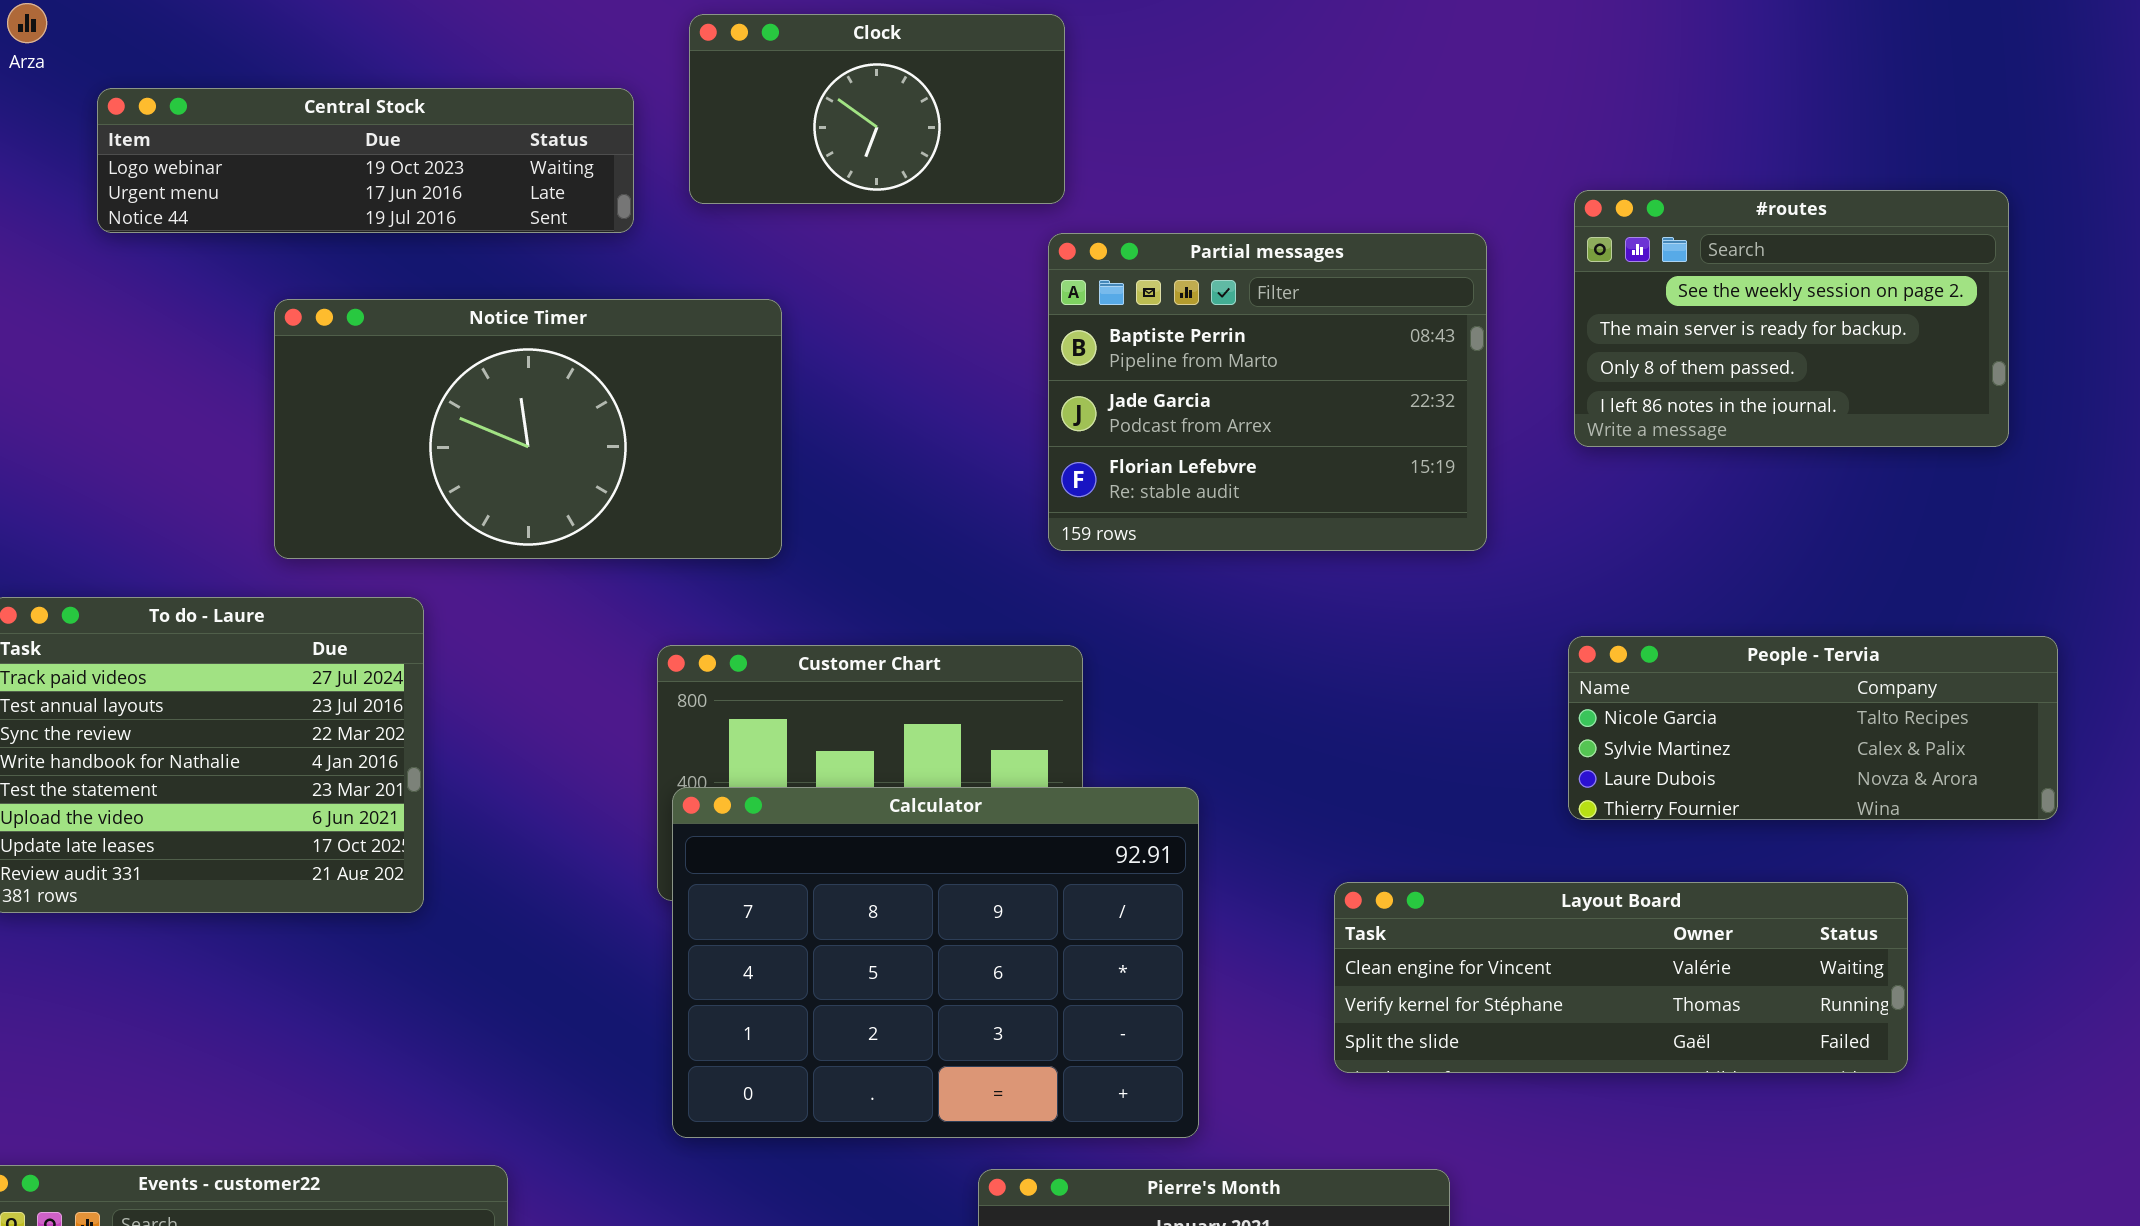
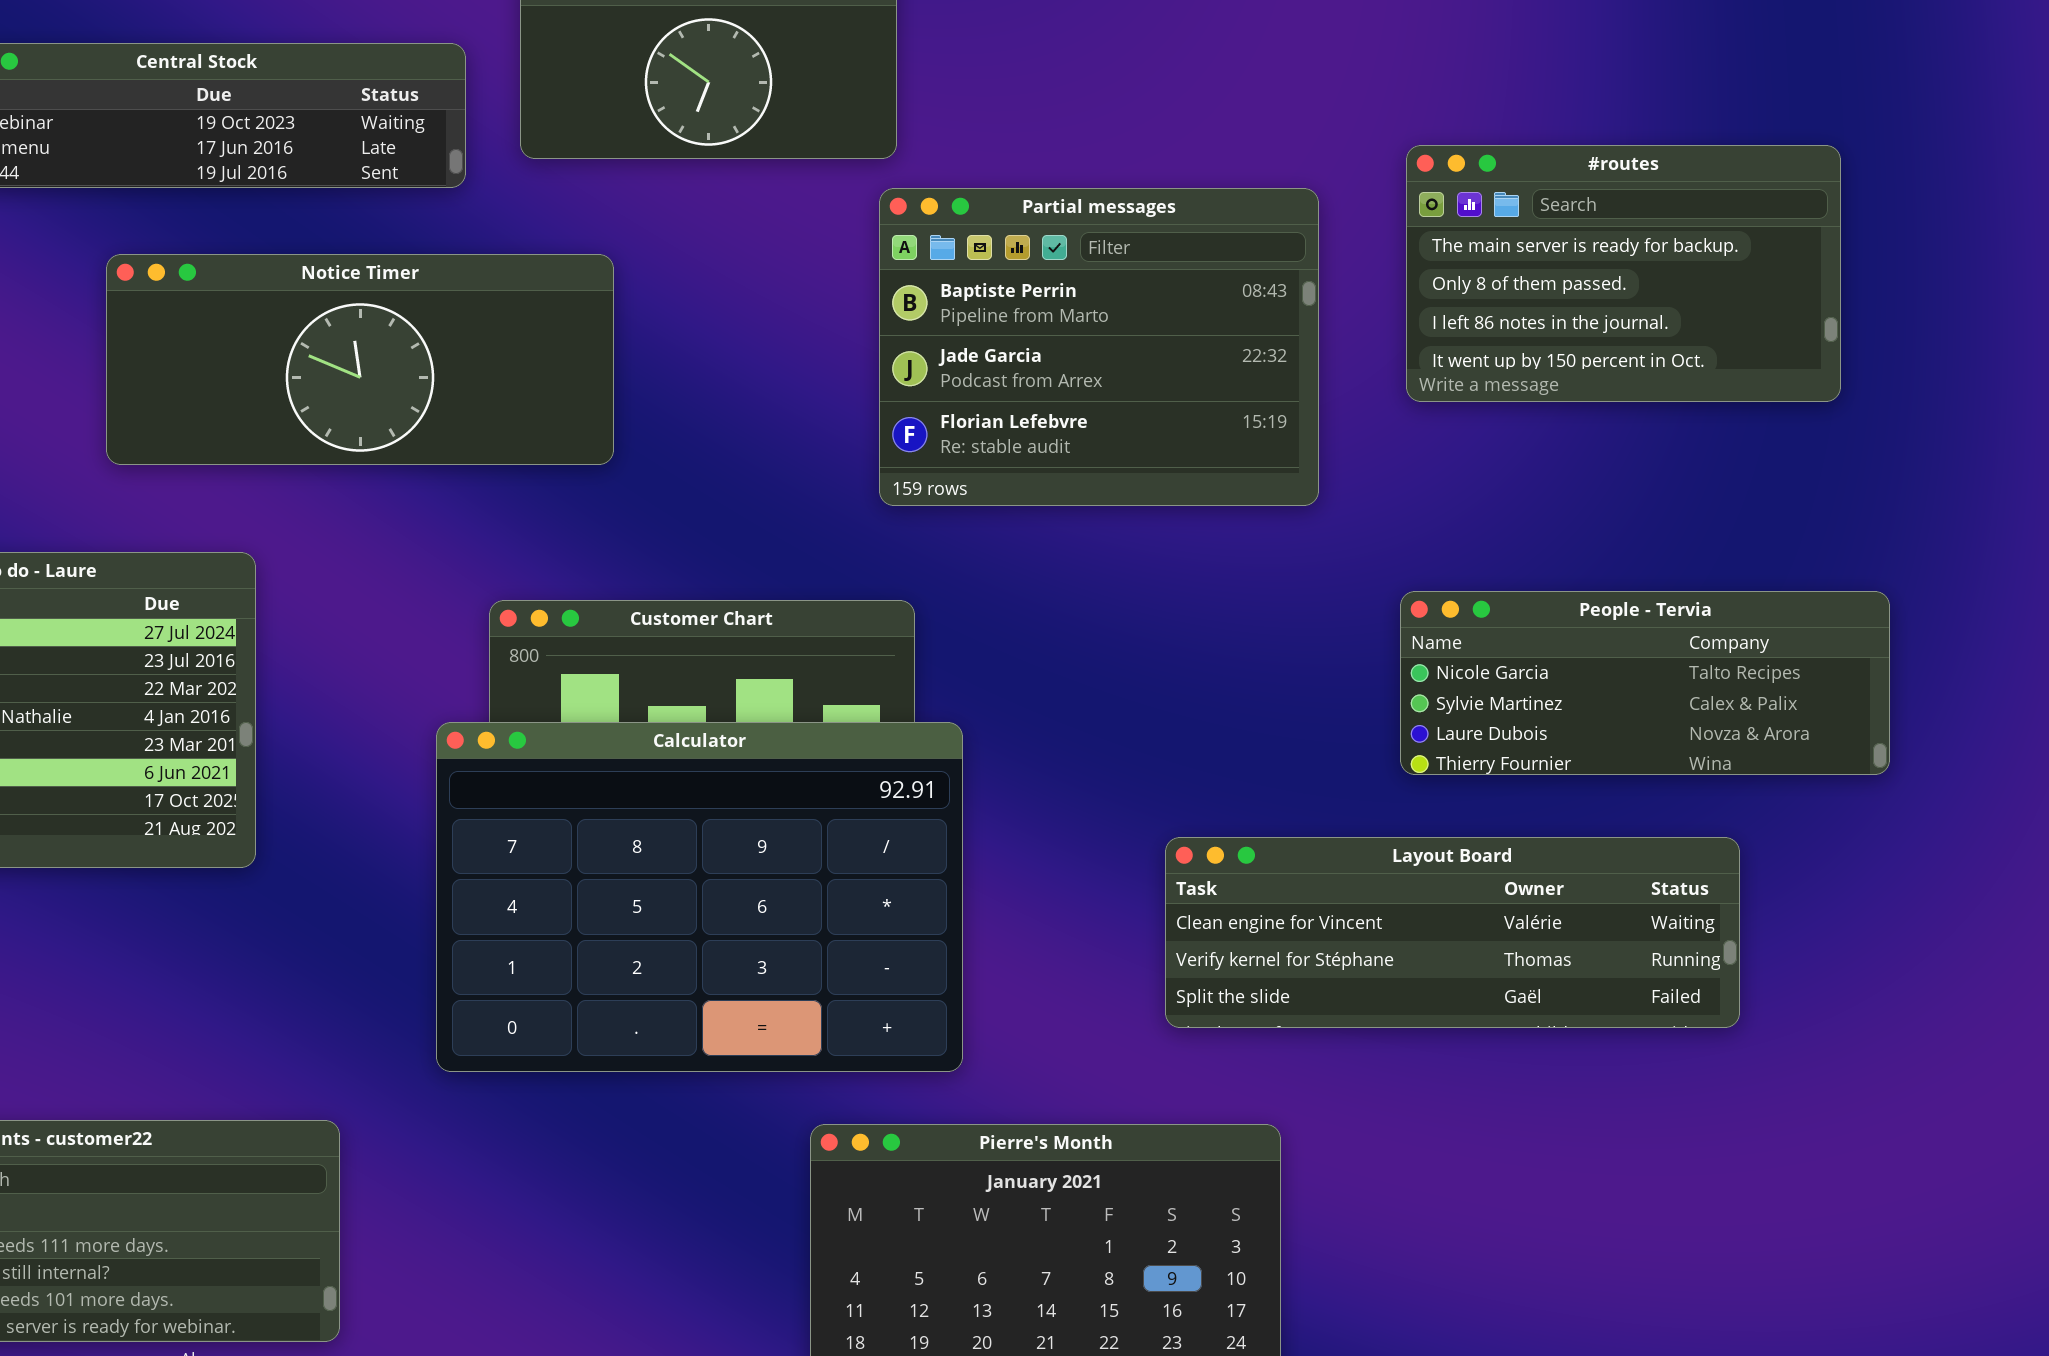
#routes: [1574,190,2009,447] -> [1406,145,1841,402], scrolled down 1 row
Notice Timer: [274,299,782,559] -> [106,254,614,465], resized
Calculator: [672,787,1199,1138] -> [436,722,963,1072], moved

